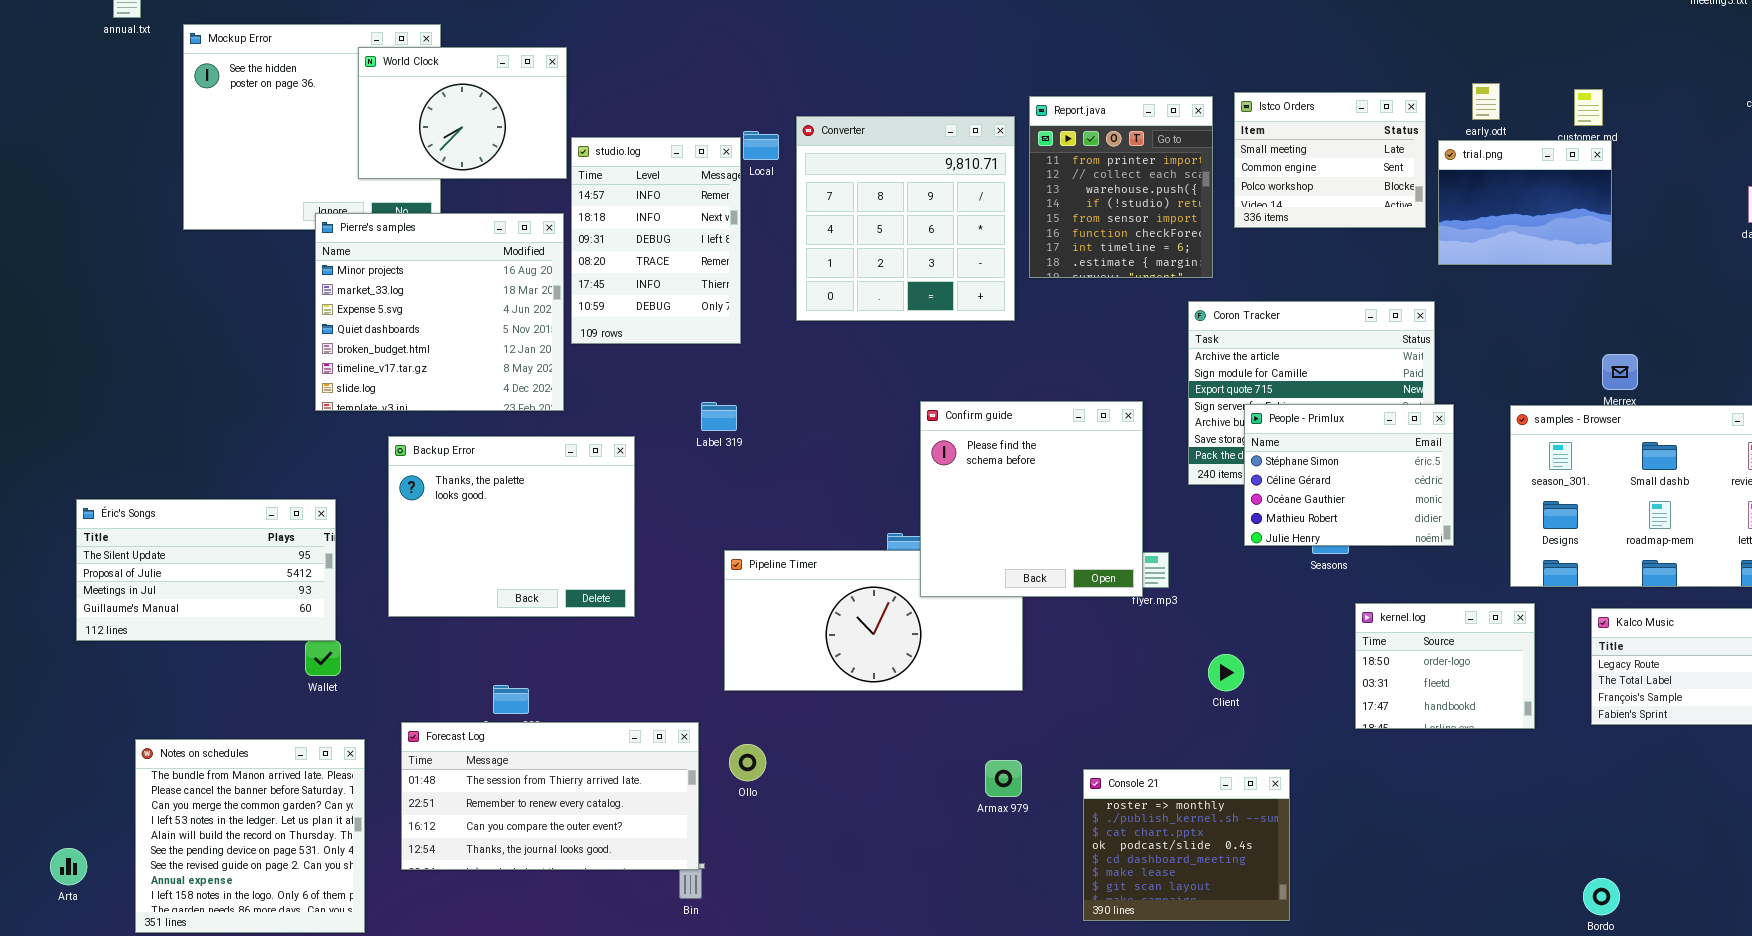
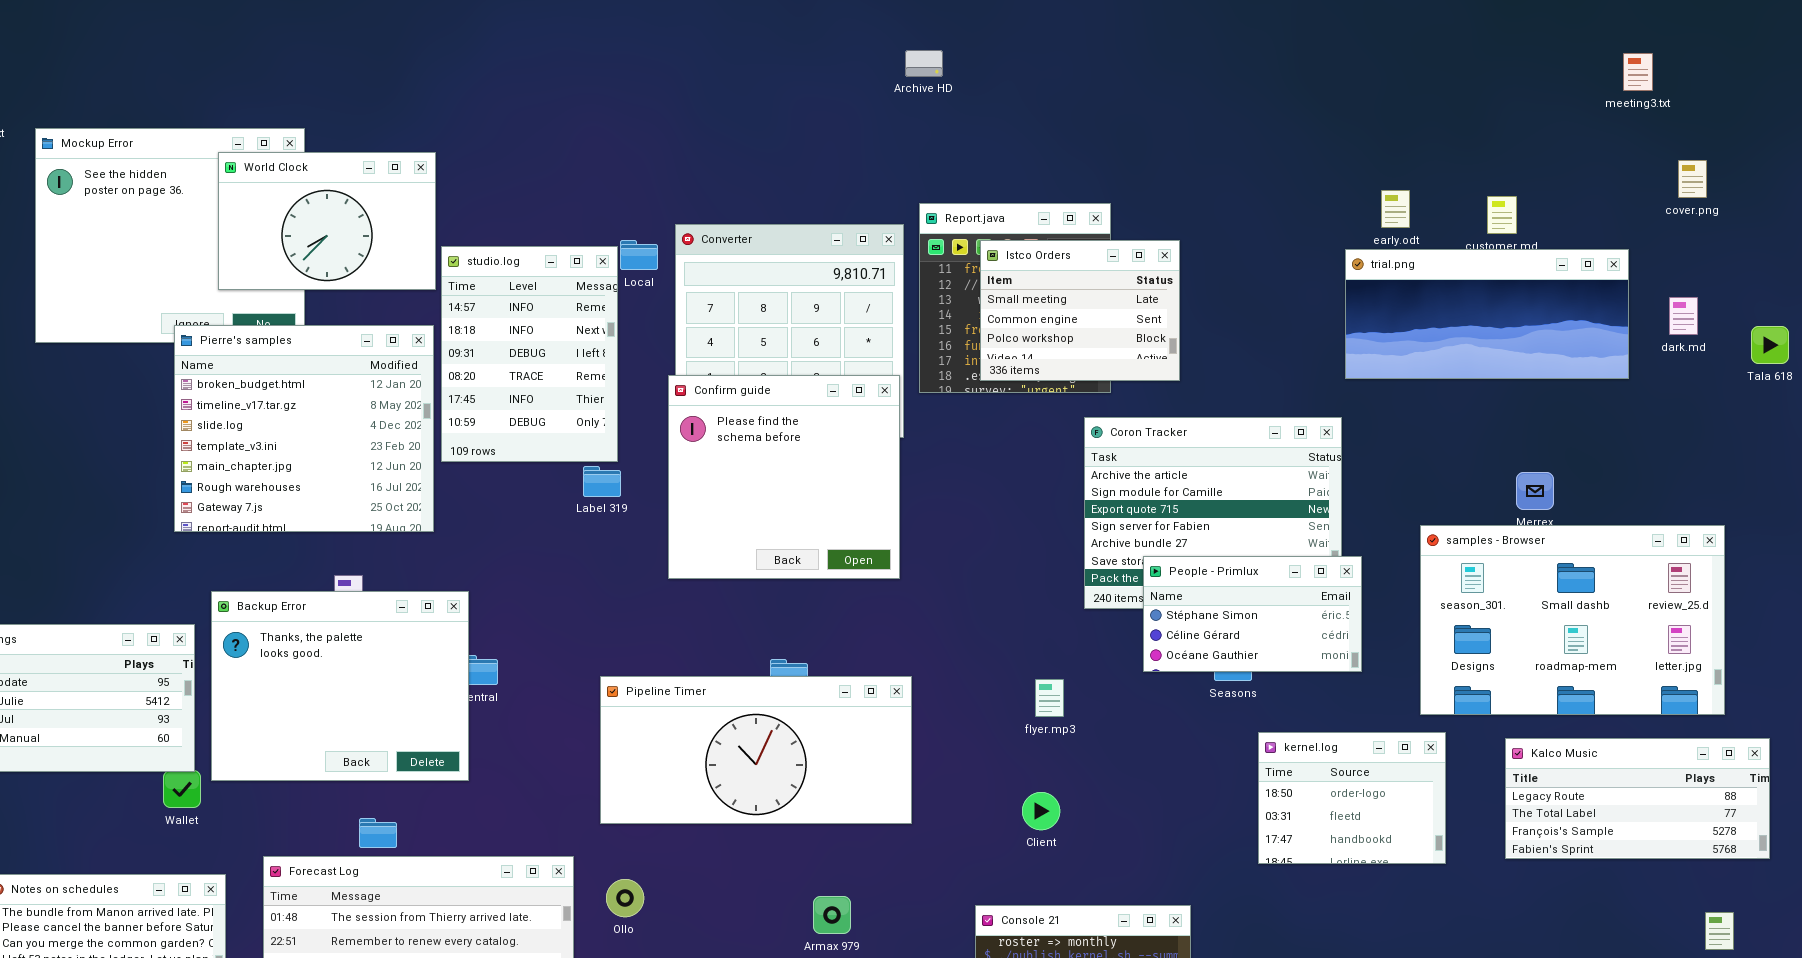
Istco Orders: [1234,92,1426,228] -> [980,240,1180,381], moved
trial.png: [1438,140,1612,265] -> [1345,249,1629,379], resized
Pierre's samples: [315,213,564,411] -> [174,325,434,532], scrolled down 4 rows
Confirm guide: [920,401,1143,597] -> [668,375,900,579], moved
Label 319: [701,402,737,431] -> [583,466,621,497], moved
People - Primlux: [1244,404,1454,546] -> [1143,556,1362,672], resized
Backup Error: [388,436,635,617] -> [211,591,469,781], moved
Client: [1208,654,1244,691] -> [1022,792,1060,830], moved
Armax 979: [985,760,1022,797] -> [813,896,851,934], moved

